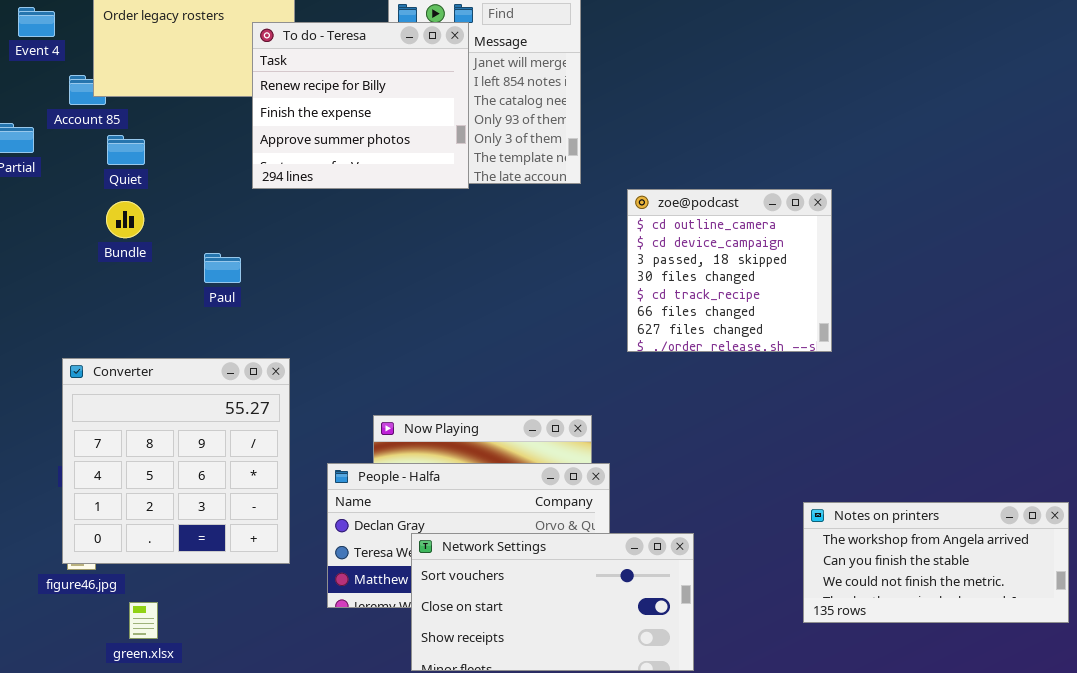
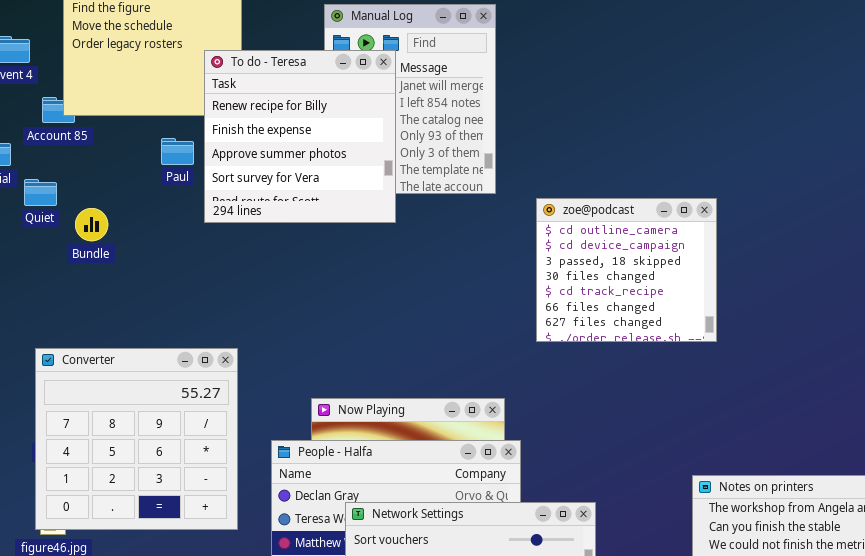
To do - Teresa: [252,22,469,189] -> [204,50,396,223], resized
Quiet: [107,135,145,165] -> [24,179,57,206], moved
Paul: [204,253,241,283] -> [161,138,194,165], moved

